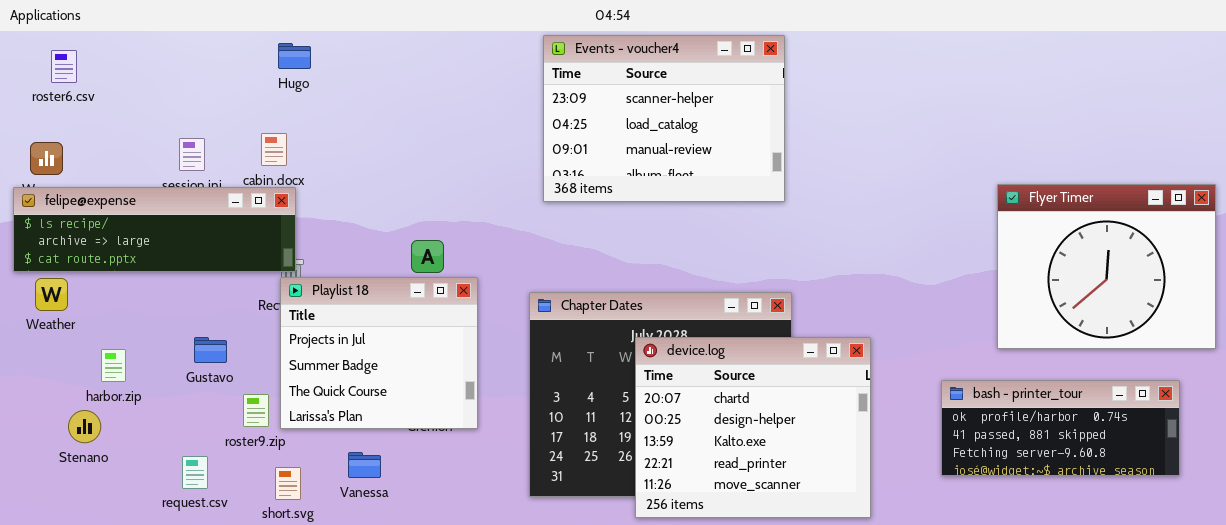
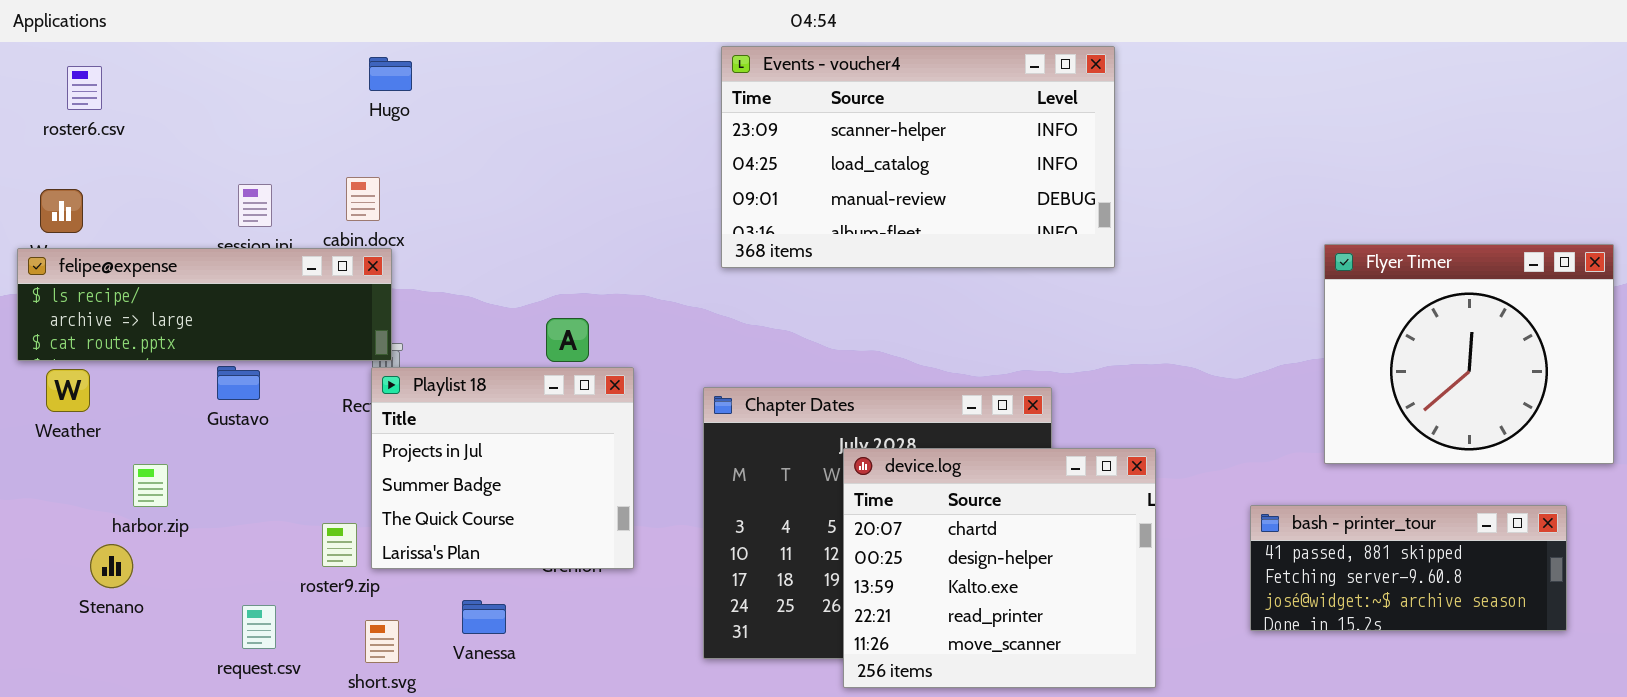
Events - voucher4: [543,35,785,202] -> [721,46,1115,268], resized
Gustavo: [194,337,227,363] -> [217,366,260,400], moved
bash - printer_tour: [941,380,1180,476] -> [1250,505,1567,631], scrolled down 1 row

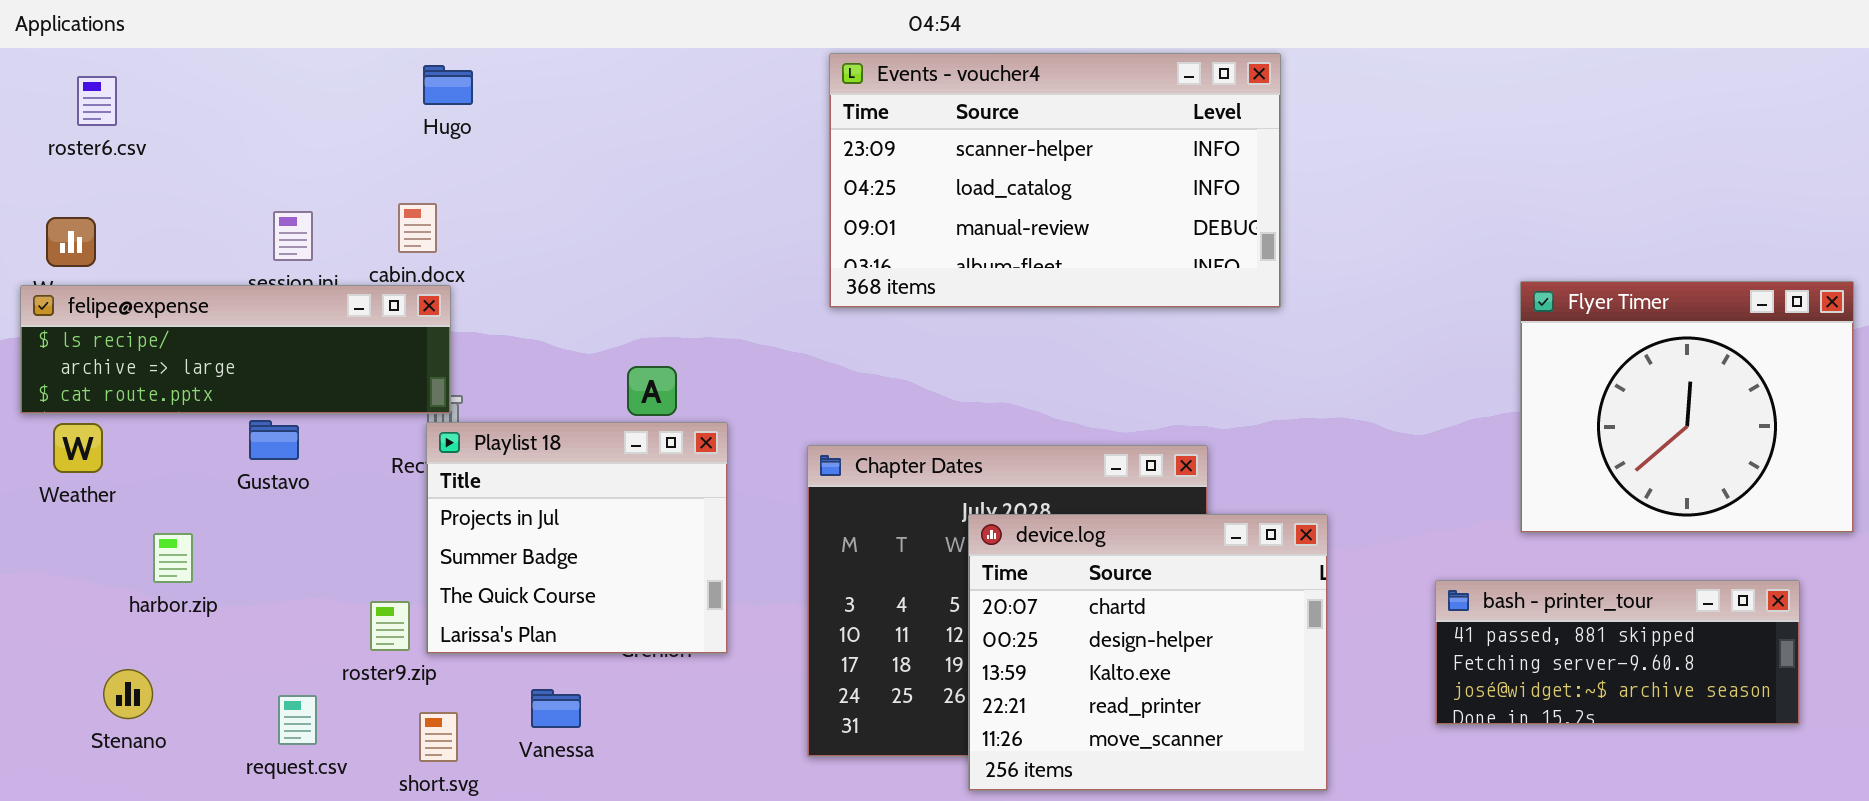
Stenano: [90,544,133,588] -> [103,669,153,719], moved

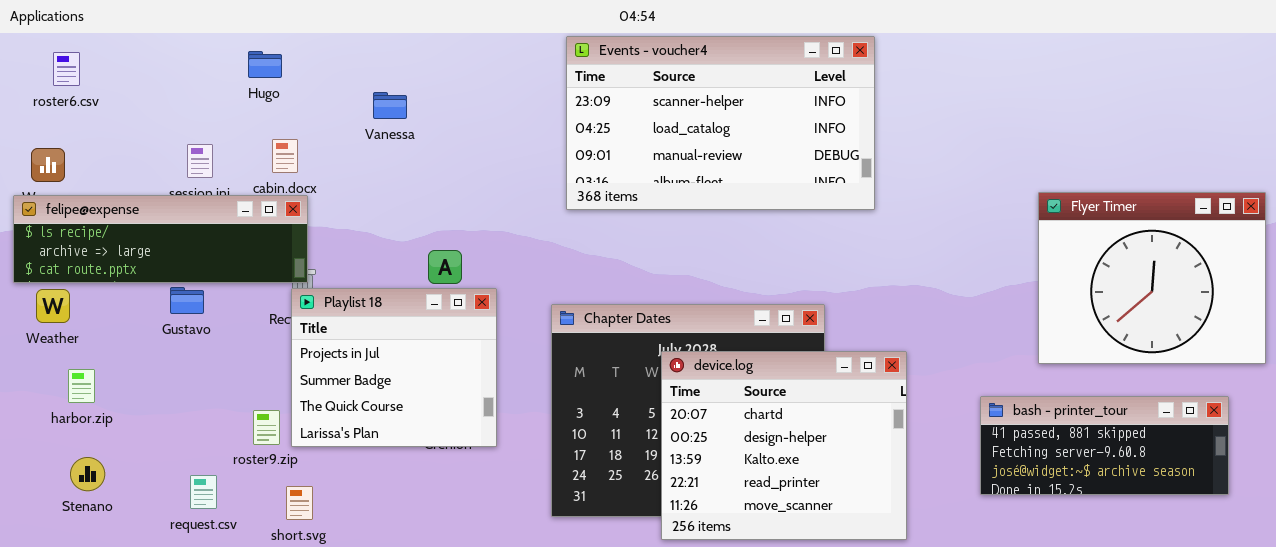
Hugo: [423,65,473,105] -> [248,51,282,78], moved
harbor.zip: [153,533,193,583] -> [68,369,95,403], moved
Vanessa: [531,689,581,728] -> [373,92,407,119], moved

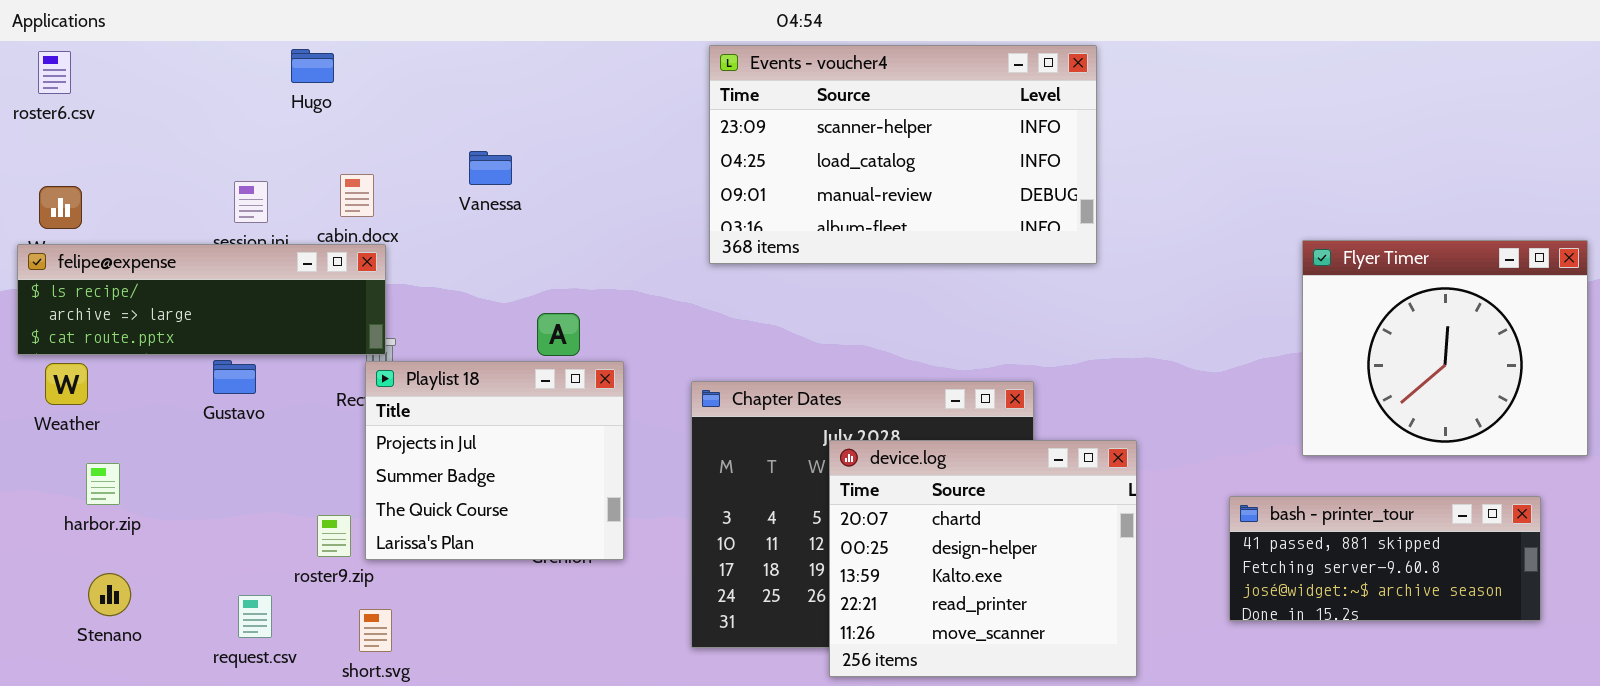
Hugo: [248,51,282,78] -> [291,49,334,83], moved
roster6.csv: [53,52,80,86] -> [38,51,71,94], moved
Vanessa: [373,92,407,119] -> [469,151,512,185], moved

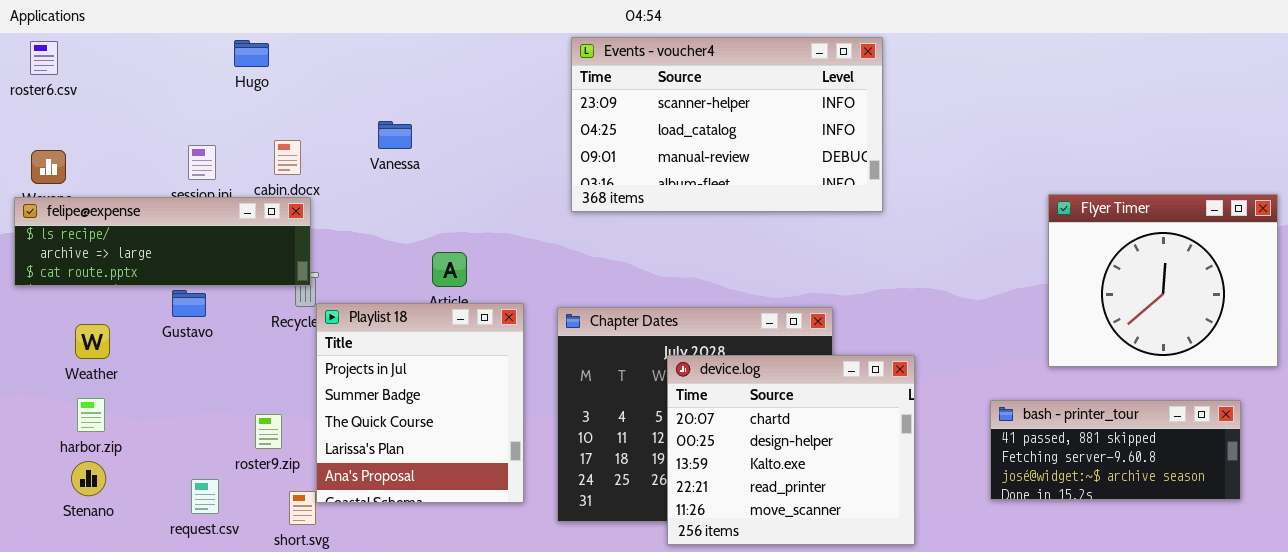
Playlist 18: [365,361,624,560] -> [316,303,524,503], moved, resized
Weather: [45,363,88,405] -> [75,324,110,359], moved
harbor.zip: [86,463,120,505] -> [77,398,105,432], moved

